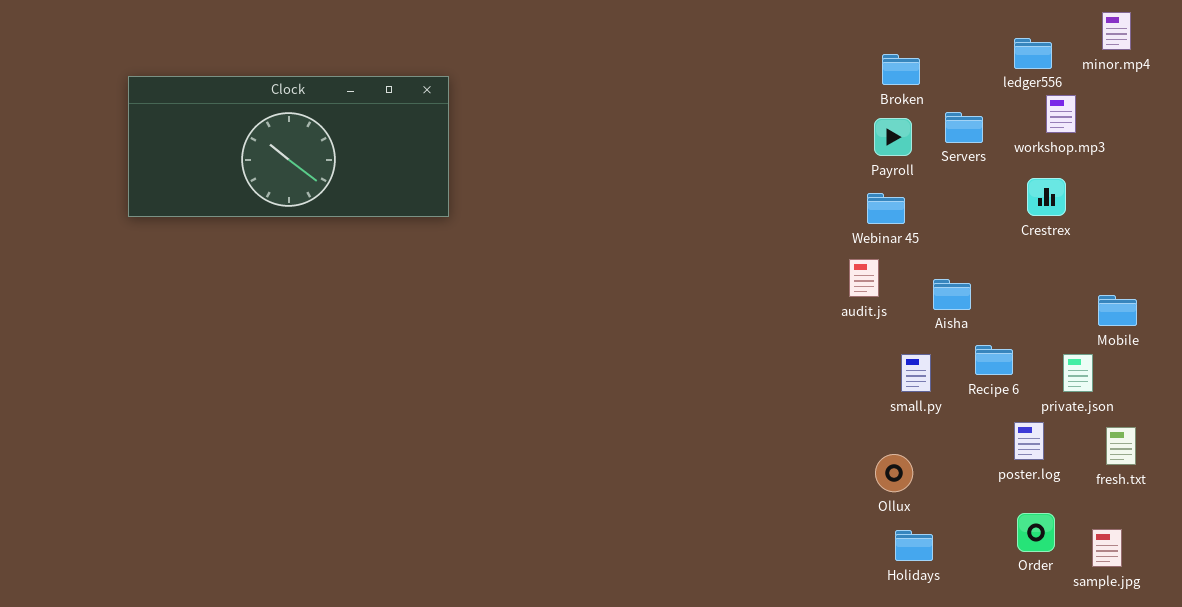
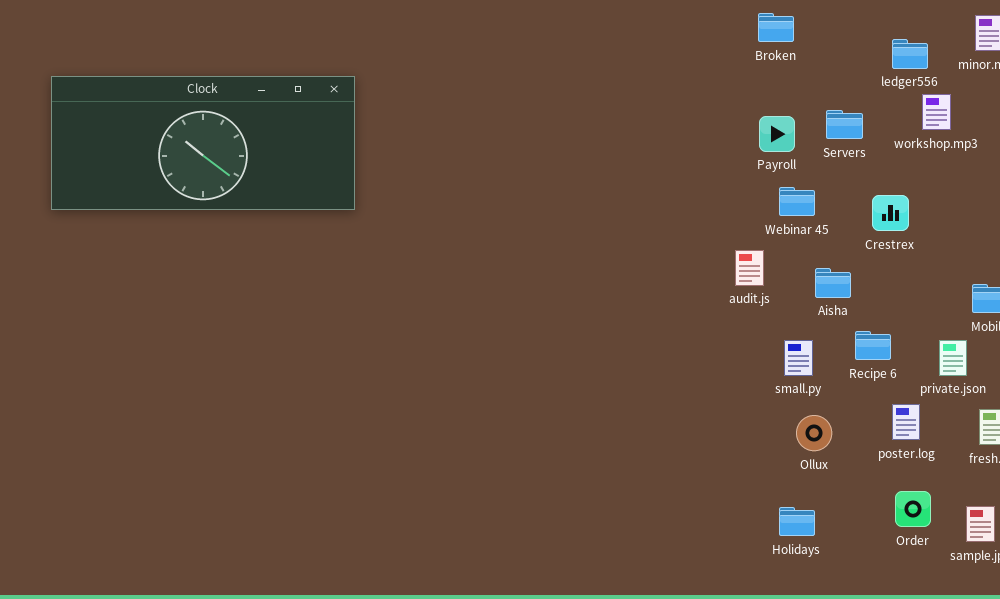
Broken: [882,54,920,85] -> [758,13,794,42], moved
Crestrex: [1027,178,1066,216] -> [872,195,909,231], moved
Webinar 45: [867,193,905,224] -> [779,187,815,216], moved
Ollux: [875,454,913,492] -> [796,415,832,451], moved

